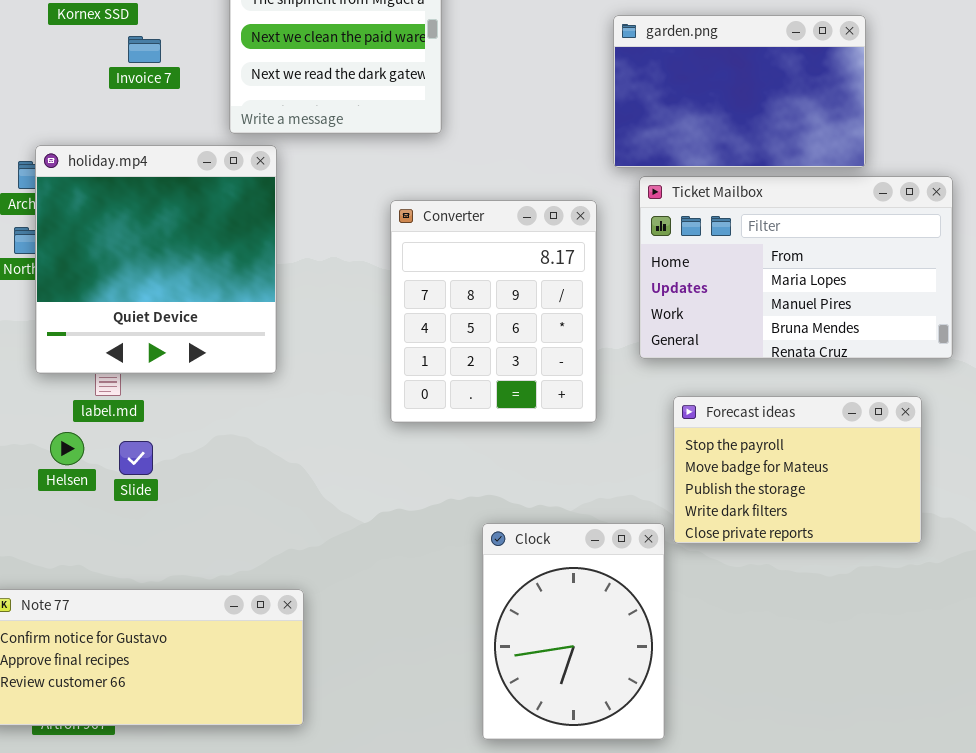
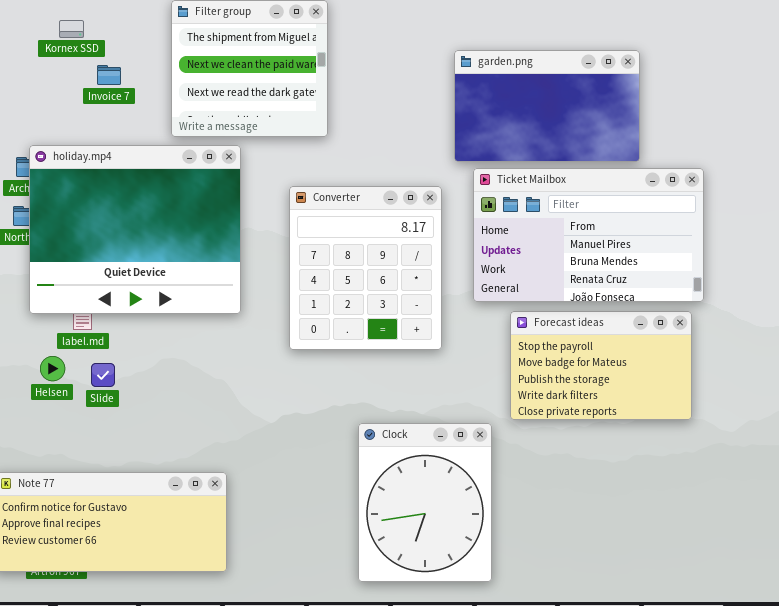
holiday.mp4: [35,145,277,374] -> [29,145,241,314], resized
Ticket Mailbox: [639,176,953,359] -> [473,168,704,302], scrolled down 1 row
Forecast ideas: [673,396,922,544] -> [510,311,692,420], moved

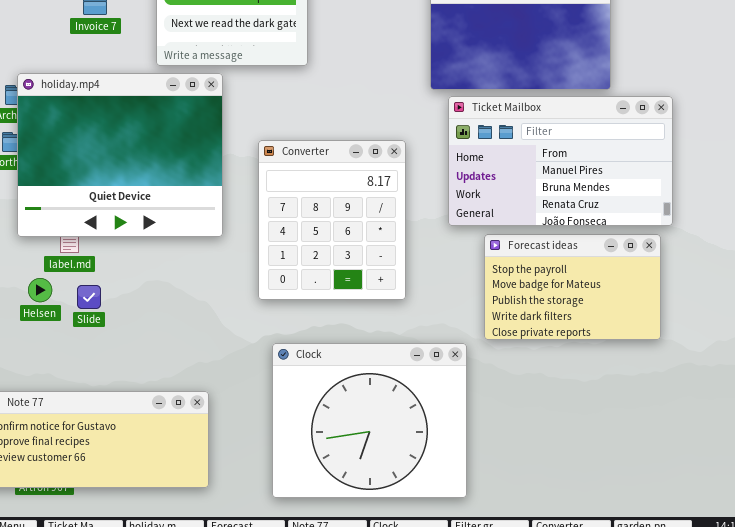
Converter: [289,186,442,350] -> [258,140,406,300], moved
Clock: [358,423,492,582] -> [272,343,467,498], resized

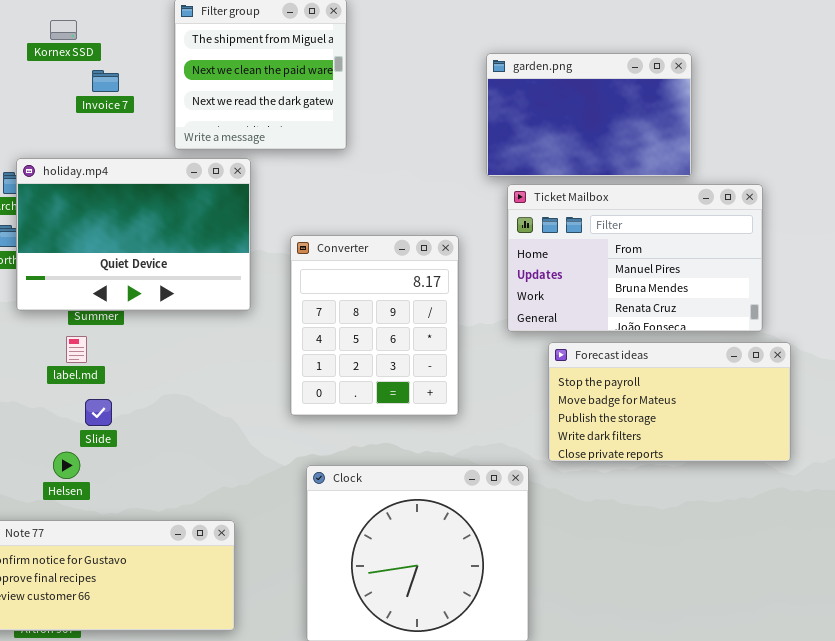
holiday.mp4: [17,73,223,237] -> [16,158,251,311], resized
Forecast ideas: [484,234,661,340] -> [548,342,791,462], resized
Helsen: [28,278,52,302] -> [53,452,80,479], moved

